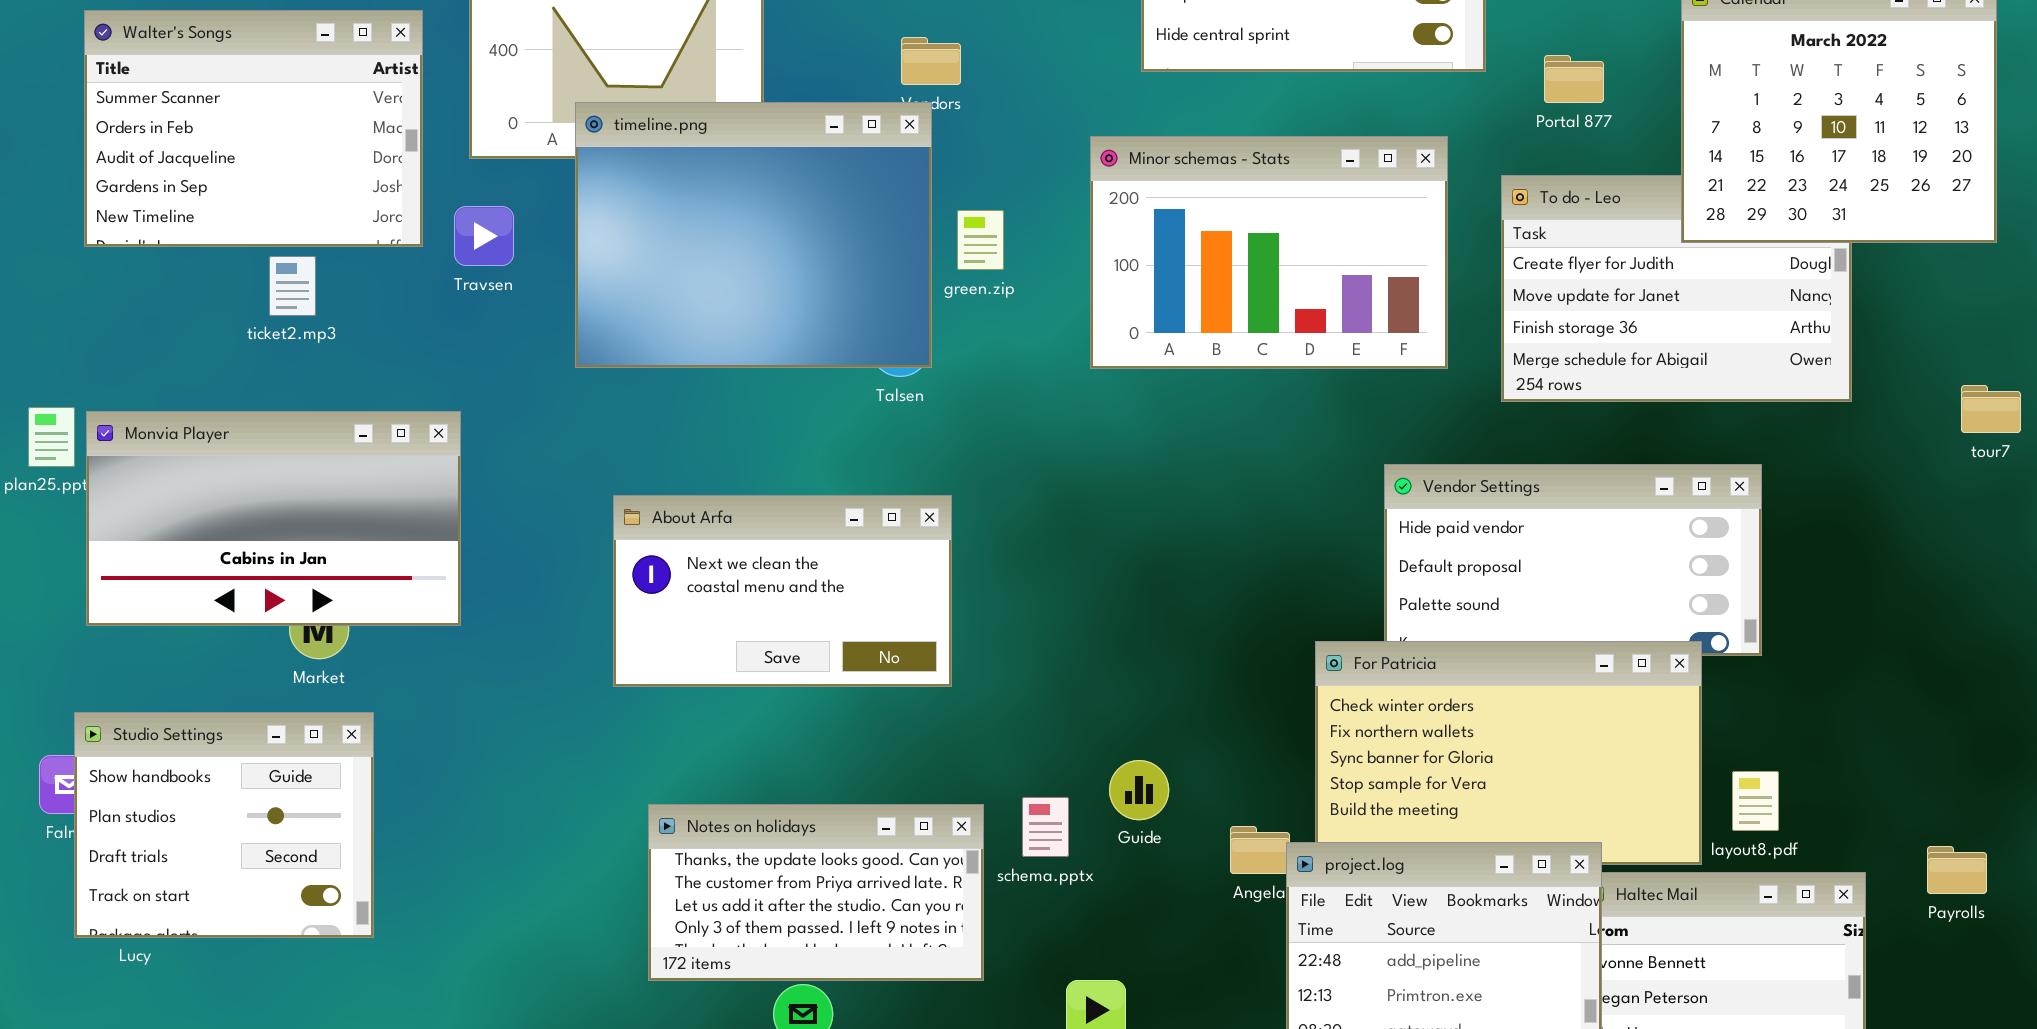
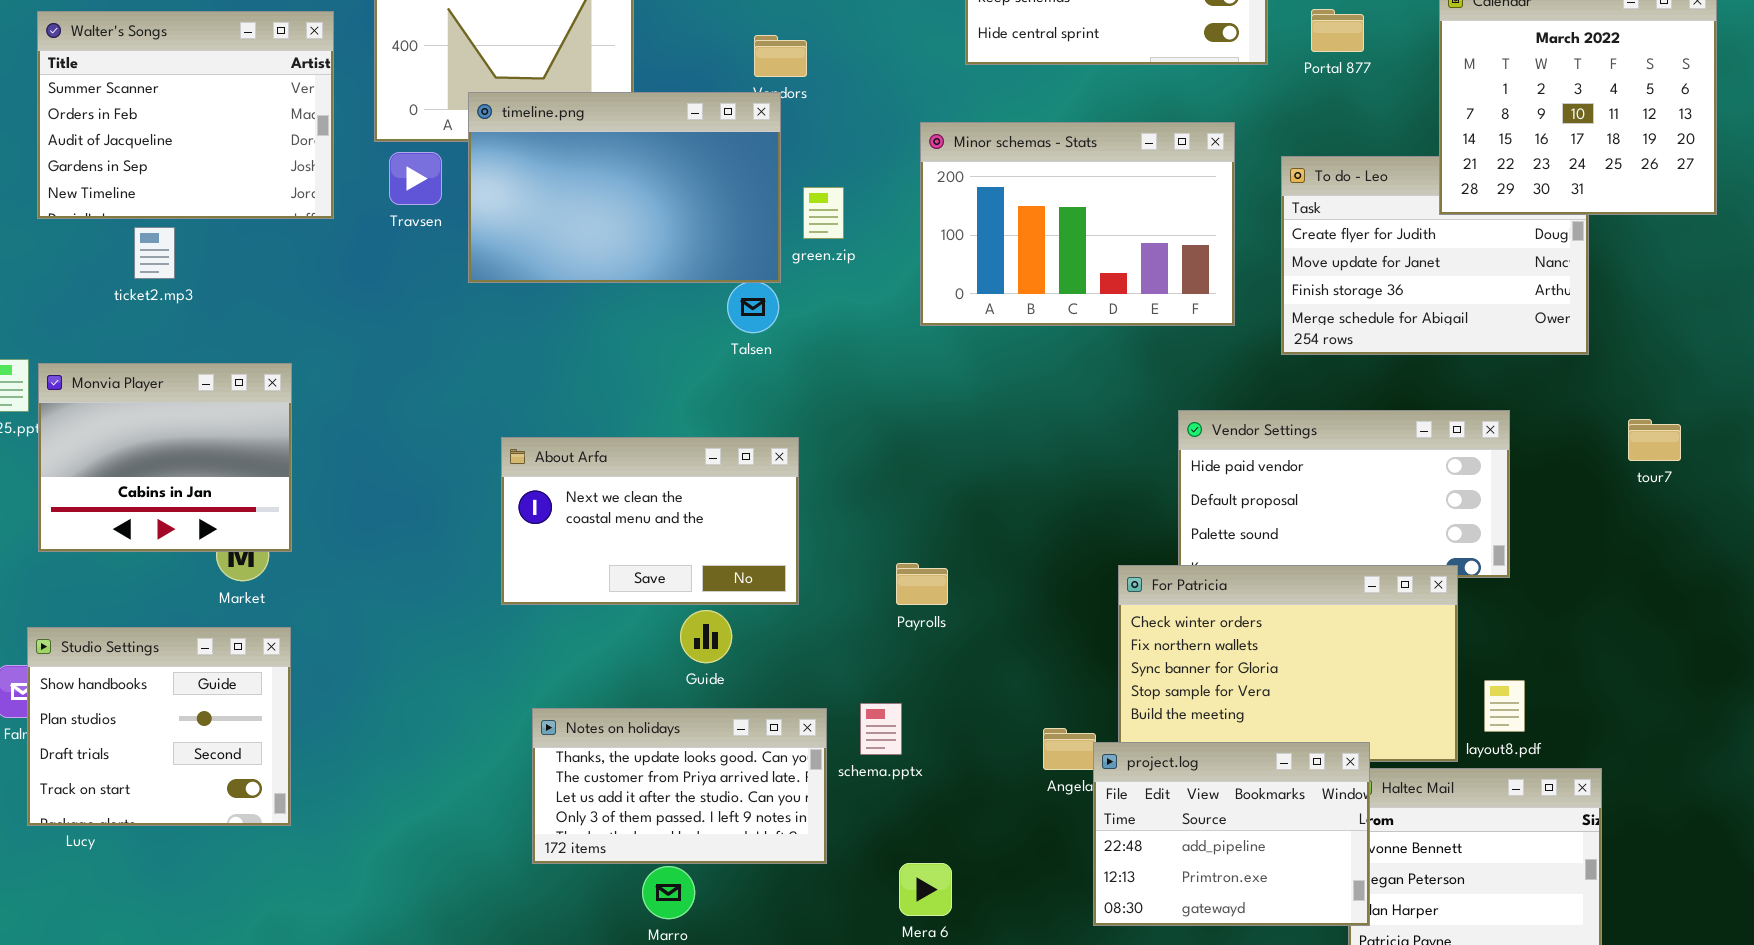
Portal 877: [1544,55,1604,103] -> [1311,9,1364,52], moved
timeline.png: [575,102,932,368] -> [468,92,781,283], resized
Travsen: [454,206,514,266] -> [389,152,442,205], moved
ticket2.mp3: [269,256,316,316] -> [134,227,175,279], moved
tour7: [1961,385,2021,433] -> [1628,419,1681,461], moved
Monvia Player: [86,411,461,626] -> [38,363,292,552], resized
Guide: [1109,760,1169,820] -> [680,610,732,663], moved
Payrolls: [1927,846,1987,894] -> [896,563,948,605], moved

